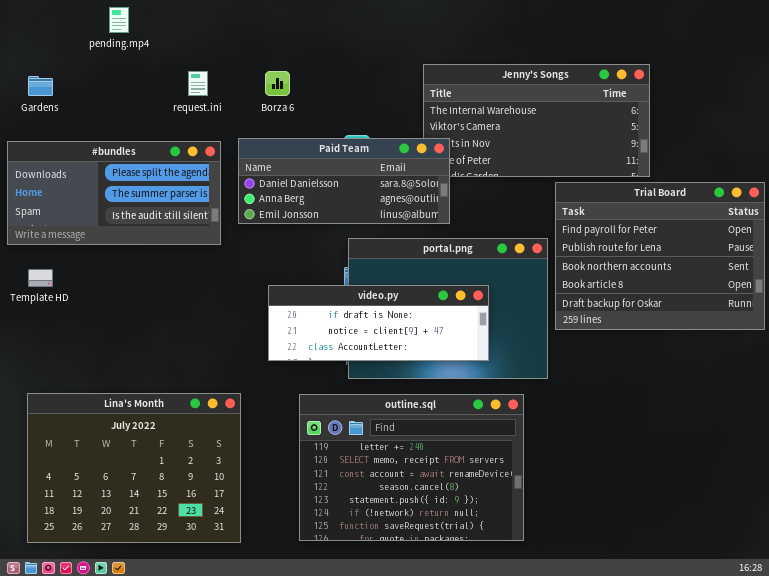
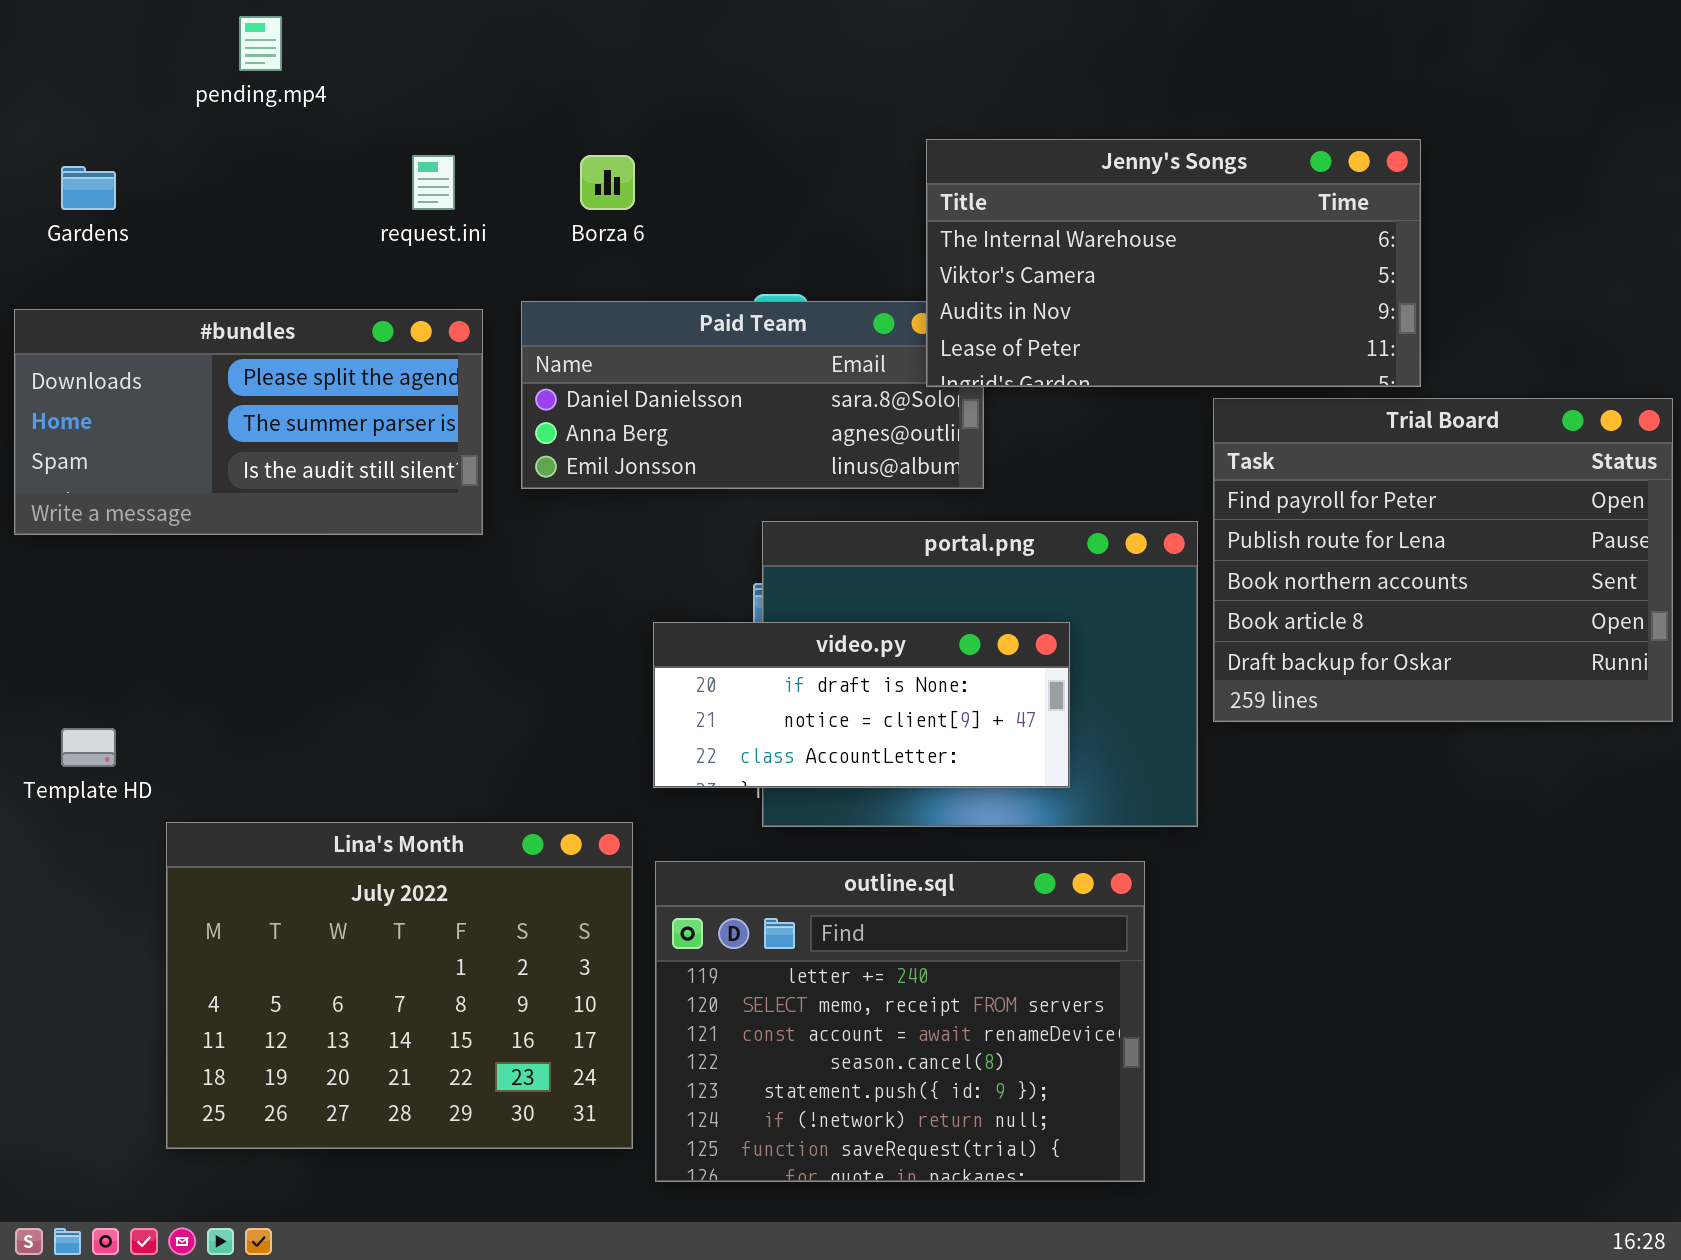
Jenny's Songs: [423,64,650,177] -> [926,139,1421,387], raised
Template HD: [28,269,53,287] -> [61,728,116,767], moved
video.py: [268,285,489,361] -> [653,622,1070,788], resized
Lina's Month: [27,393,241,543] -> [166,822,633,1149], moved

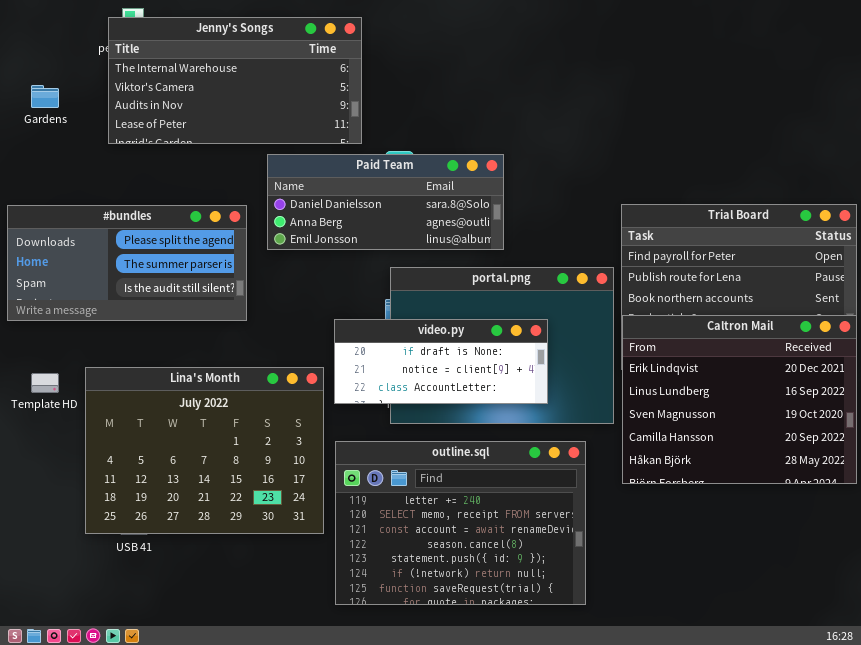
Jenny's Songs: [926,139,1421,387] -> [108,17,362,144], moved
#bundles: [14,309,483,535] -> [7,205,247,321], moved
Caltron Mail: none -> [622,315,857,484], opened
Lina's Month: [166,822,633,1149] -> [85,367,324,534], moved

